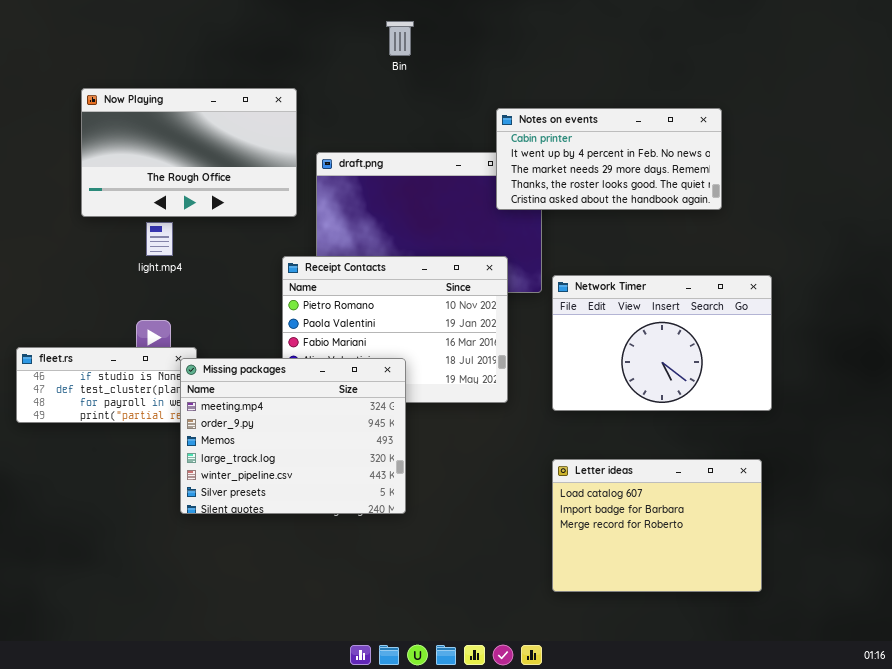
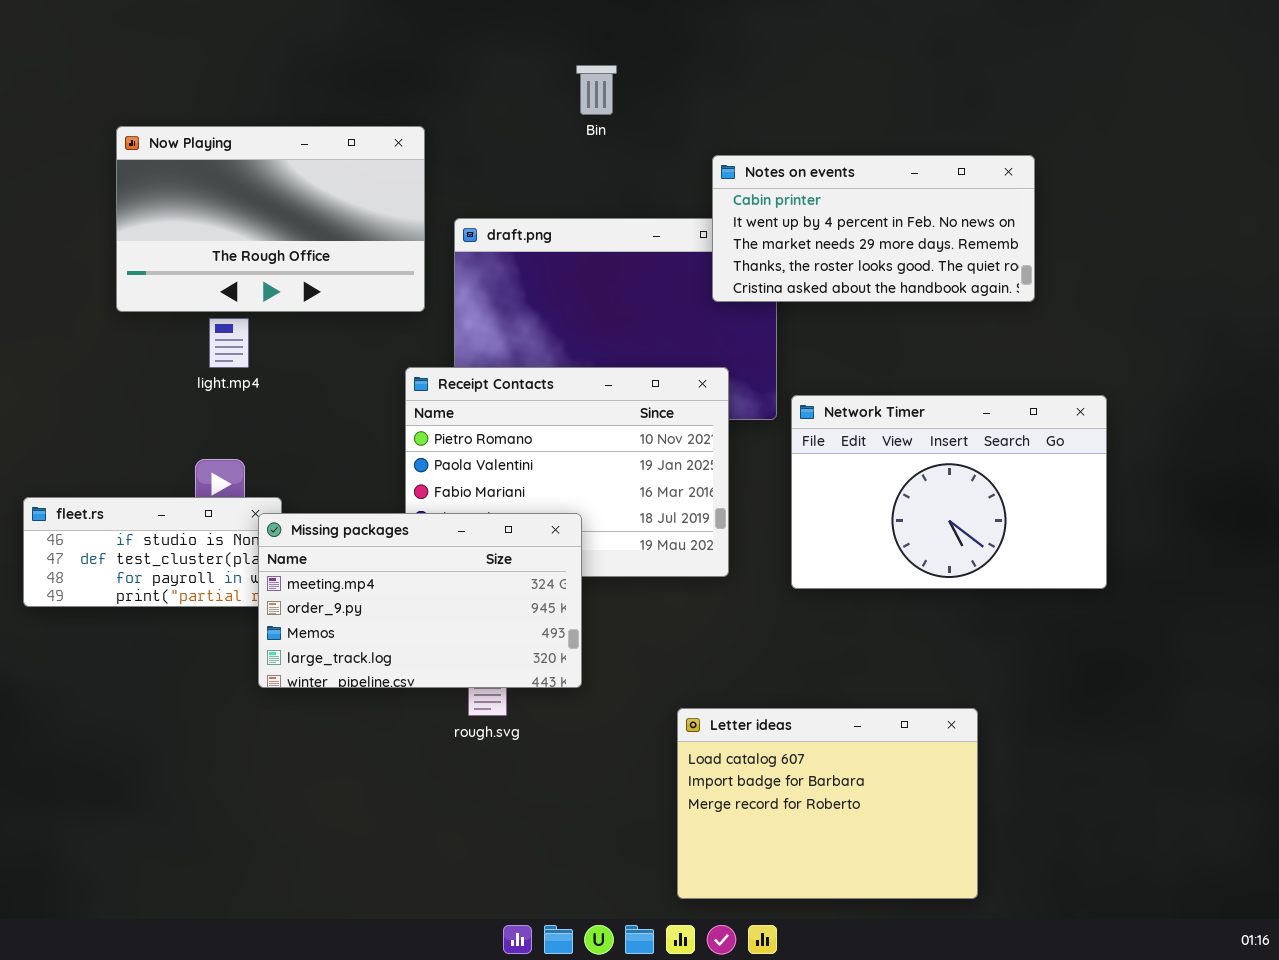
Bin: [386,21,414,56] -> [576,65,617,115], moved
Missing packages: [180,358,406,514] -> [258,513,582,688], resized
Letter ideas: [552,459,762,592] -> [677,708,978,899], moved

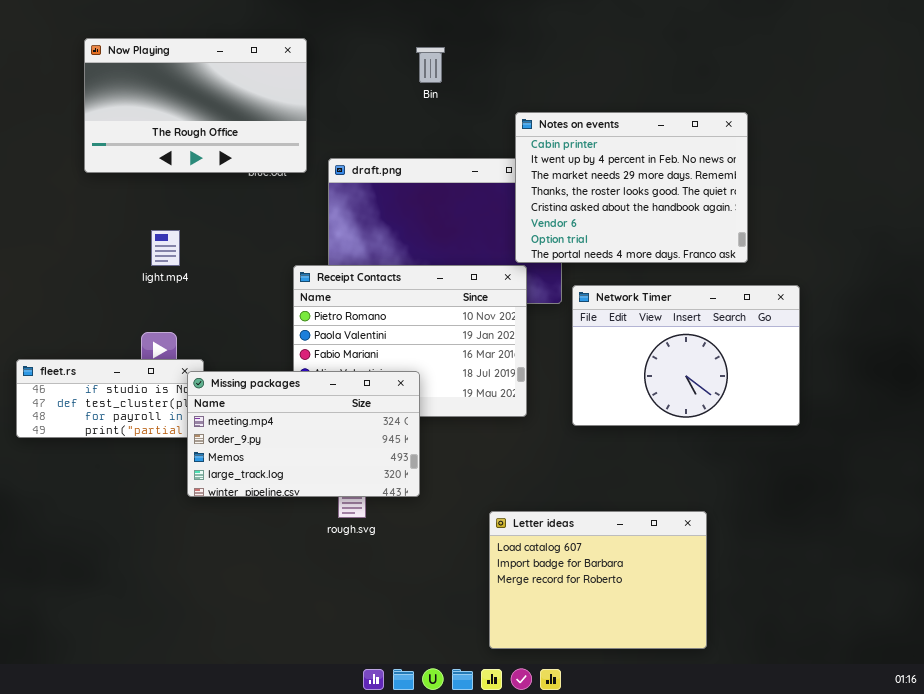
Now Playing: [116,126,425,312] -> [84,38,307,173], moved
Notes on events: [712,155,1035,302] -> [515,112,748,263], resized

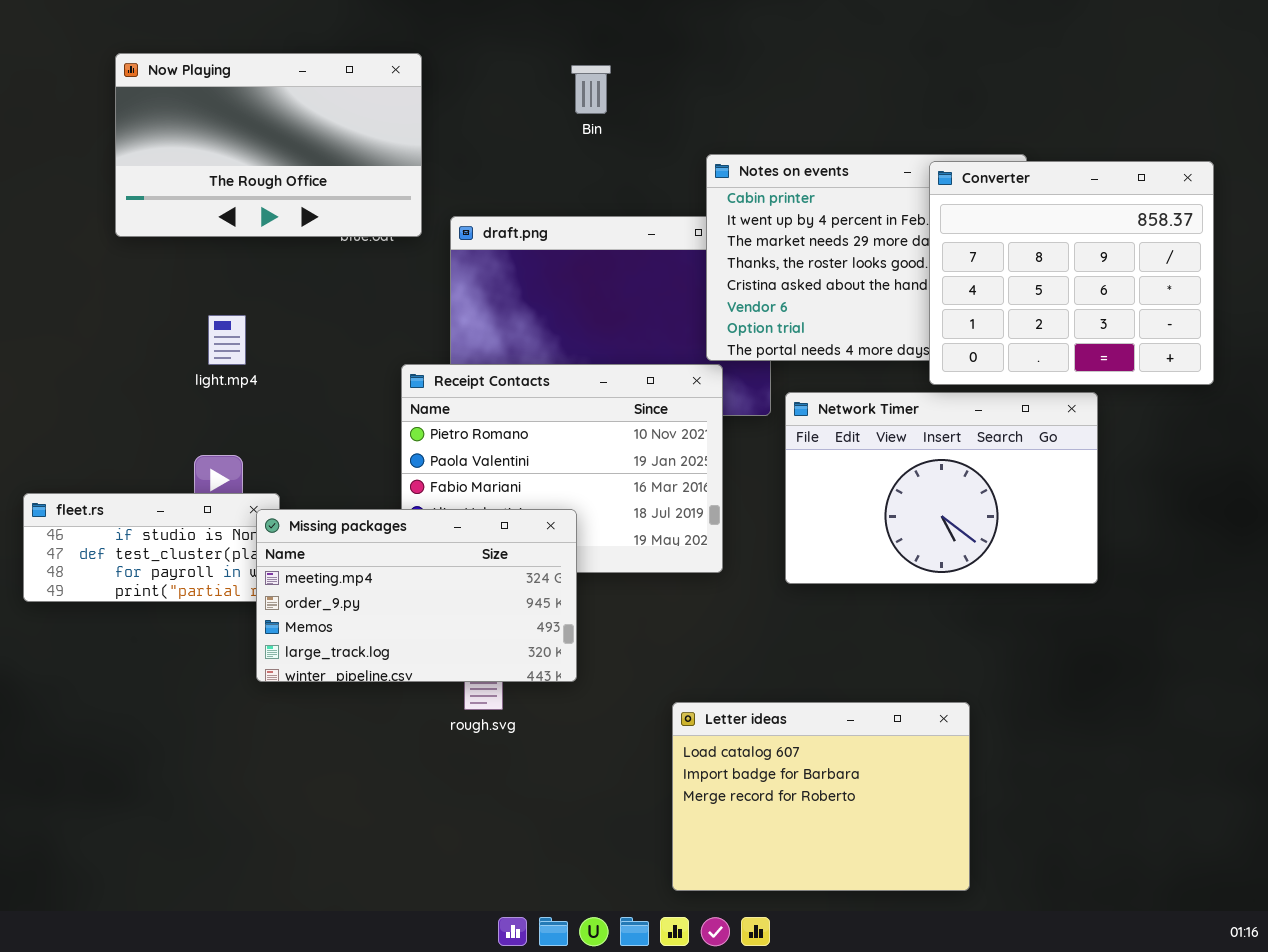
Converter: none -> [929,161,1214,385], opened

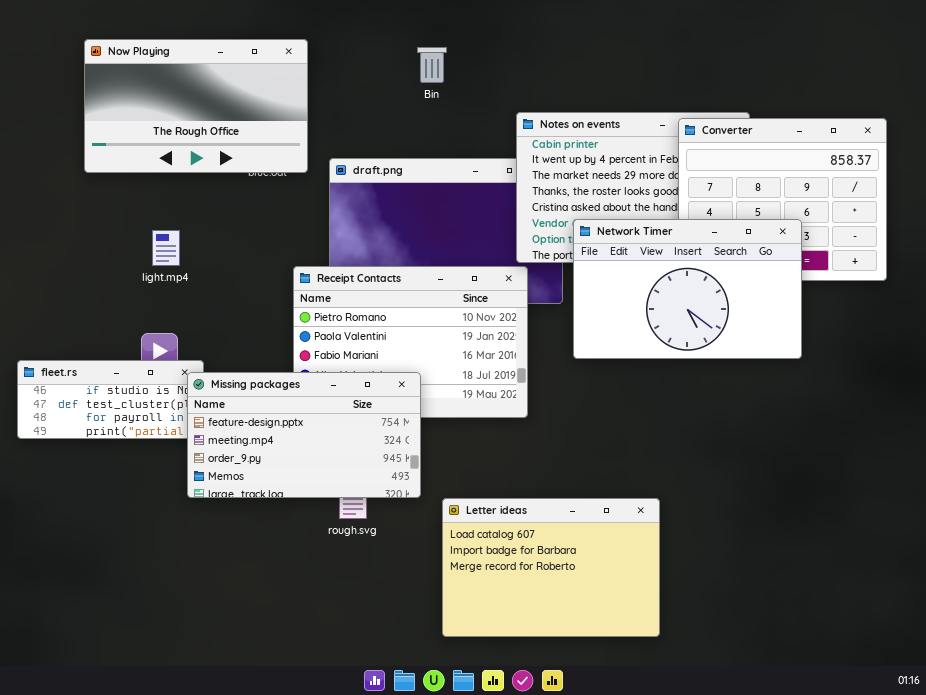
Network Timer: [785,392,1098,584] -> [573,219,802,359], moved
Missing packages: [256,509,577,682] -> [187,372,421,498], scrolled up 1 row
Letter ideas: [672,702,970,891] -> [442,498,660,637], moved

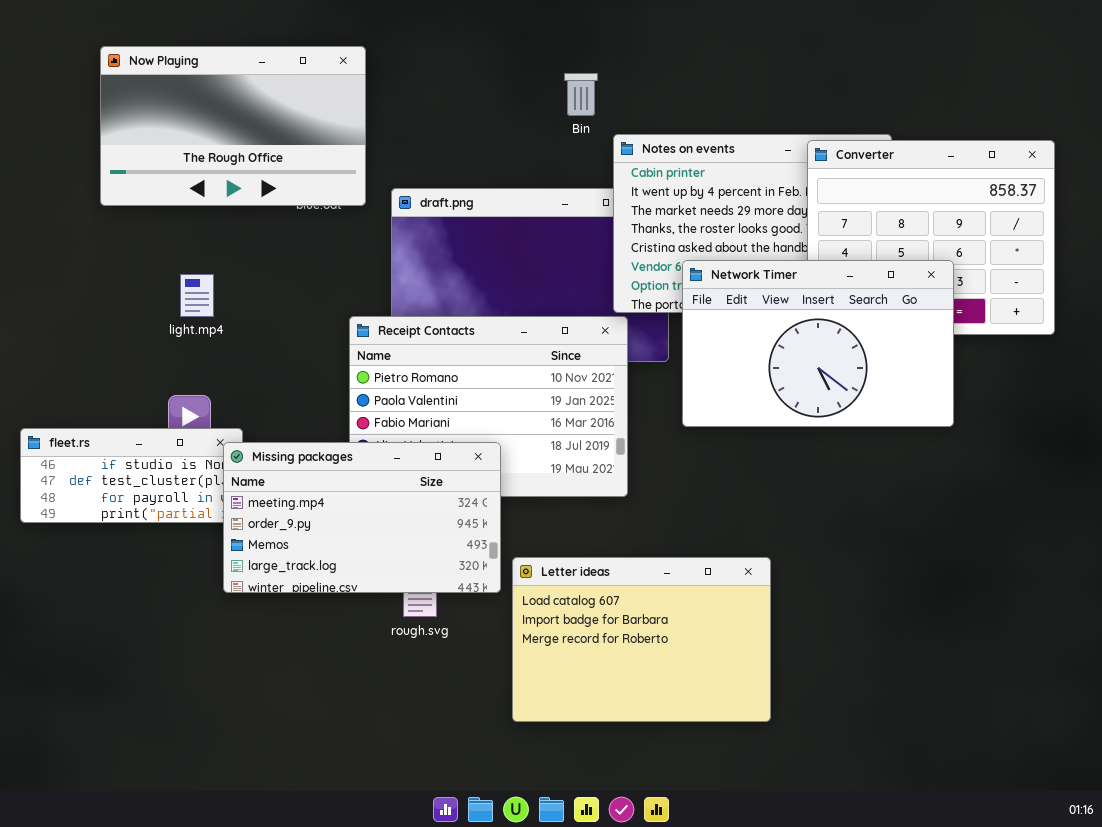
Bin: [417,47,447,83] -> [564,73,598,116], moved
Missing packages: [187,372,421,498] -> [223,442,501,593], scrolled down 1 row
Letter ideas: [442,498,660,637] -> [512,557,771,722], moved

